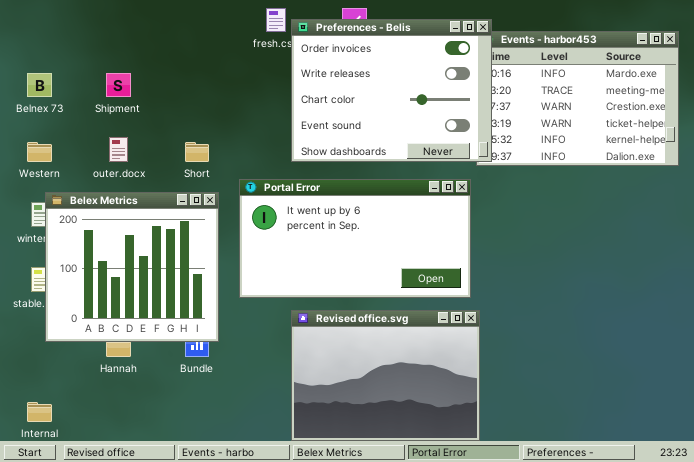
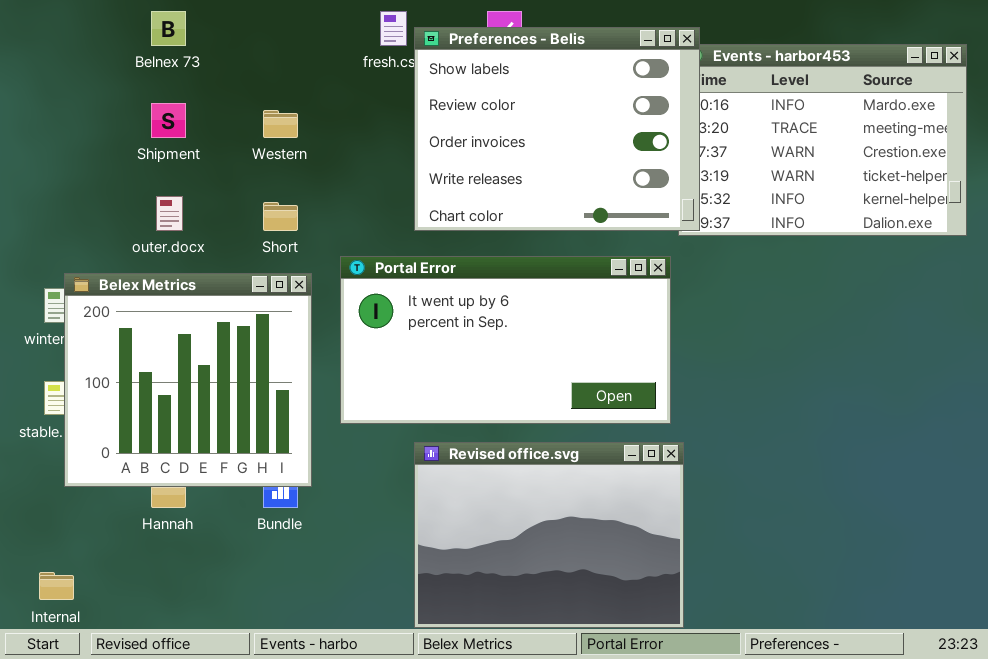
Preferences - Belis: [291,19,492,162] -> [414,27,700,231], scrolled up 2 rows
Belnex 73: [27,73,52,97] -> [151,11,186,46], moved
Western: [27,142,52,162] -> [263,110,298,138], moved

